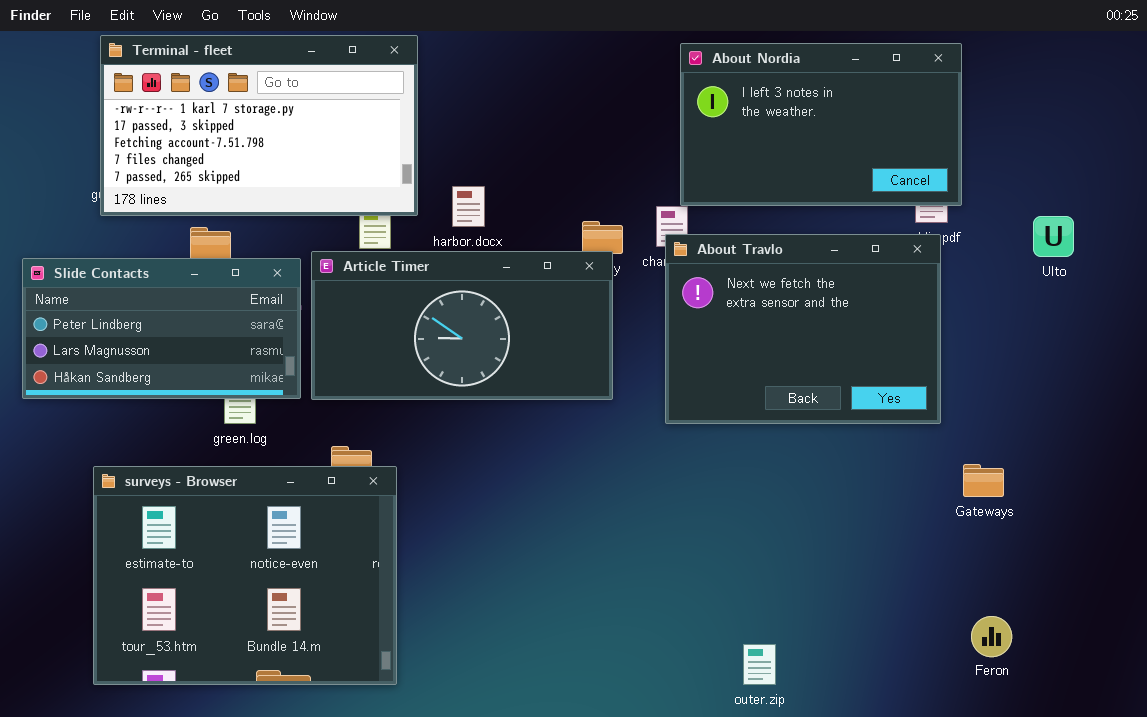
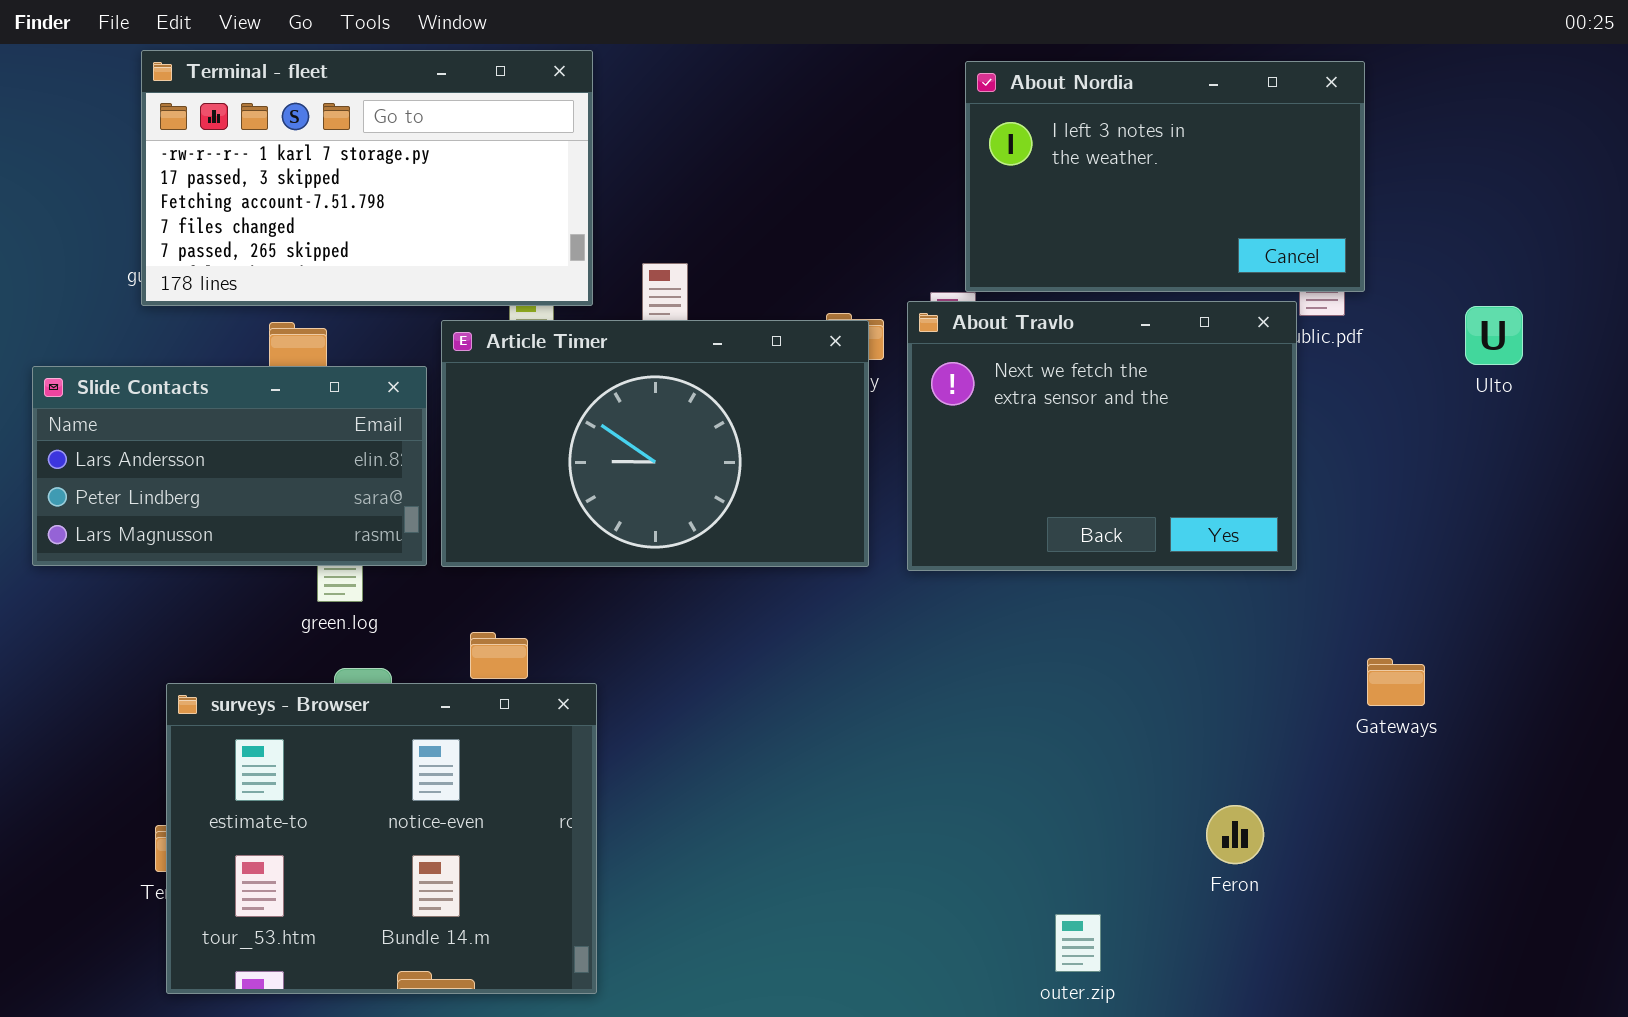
About Travlo: [665,234,941,424] -> [907,301,1297,571], moved
Article Timer: [311,251,613,400] -> [441,320,869,567], resized
Slide Contacts: [22,258,301,399] -> [32,366,427,566], scrolled up 1 row
surveys - Browser: [93,466,397,685] -> [166,683,597,994], moved
Feron: [971,616,1012,657] -> [1206,805,1264,864], moved

